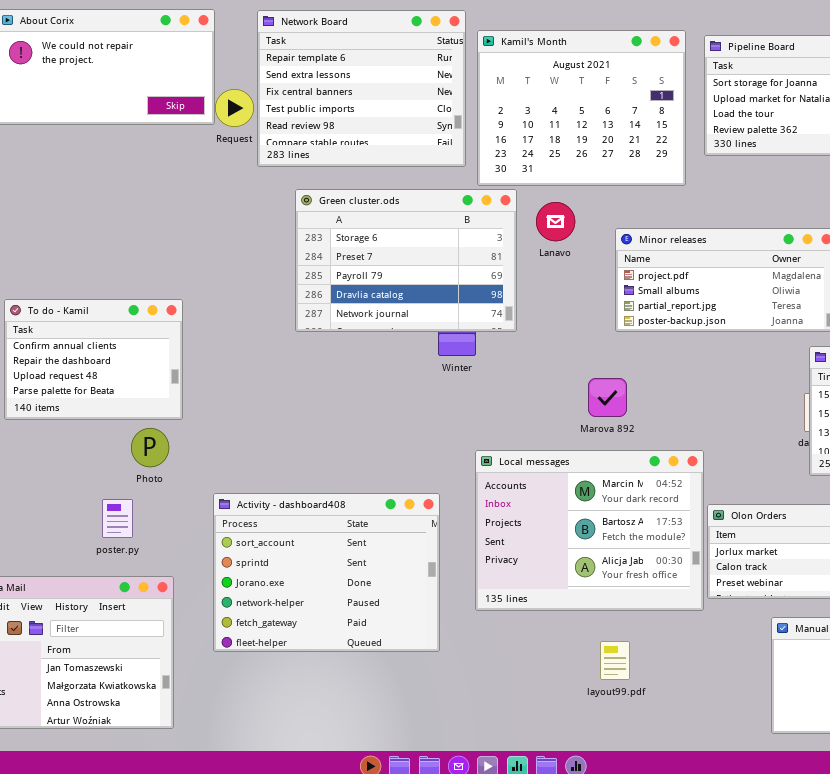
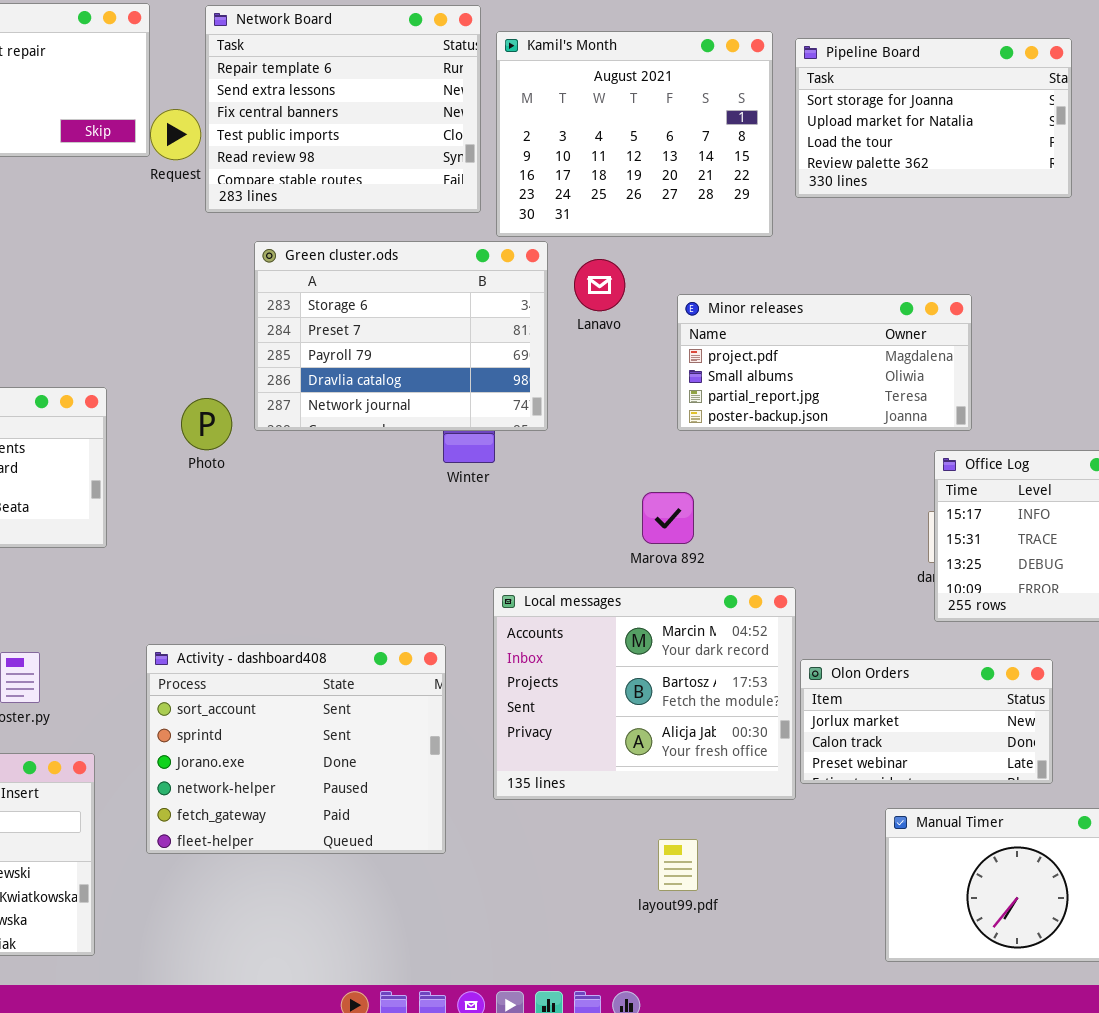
Photo: [131,428,169,467] -> [181,398,232,450], moved

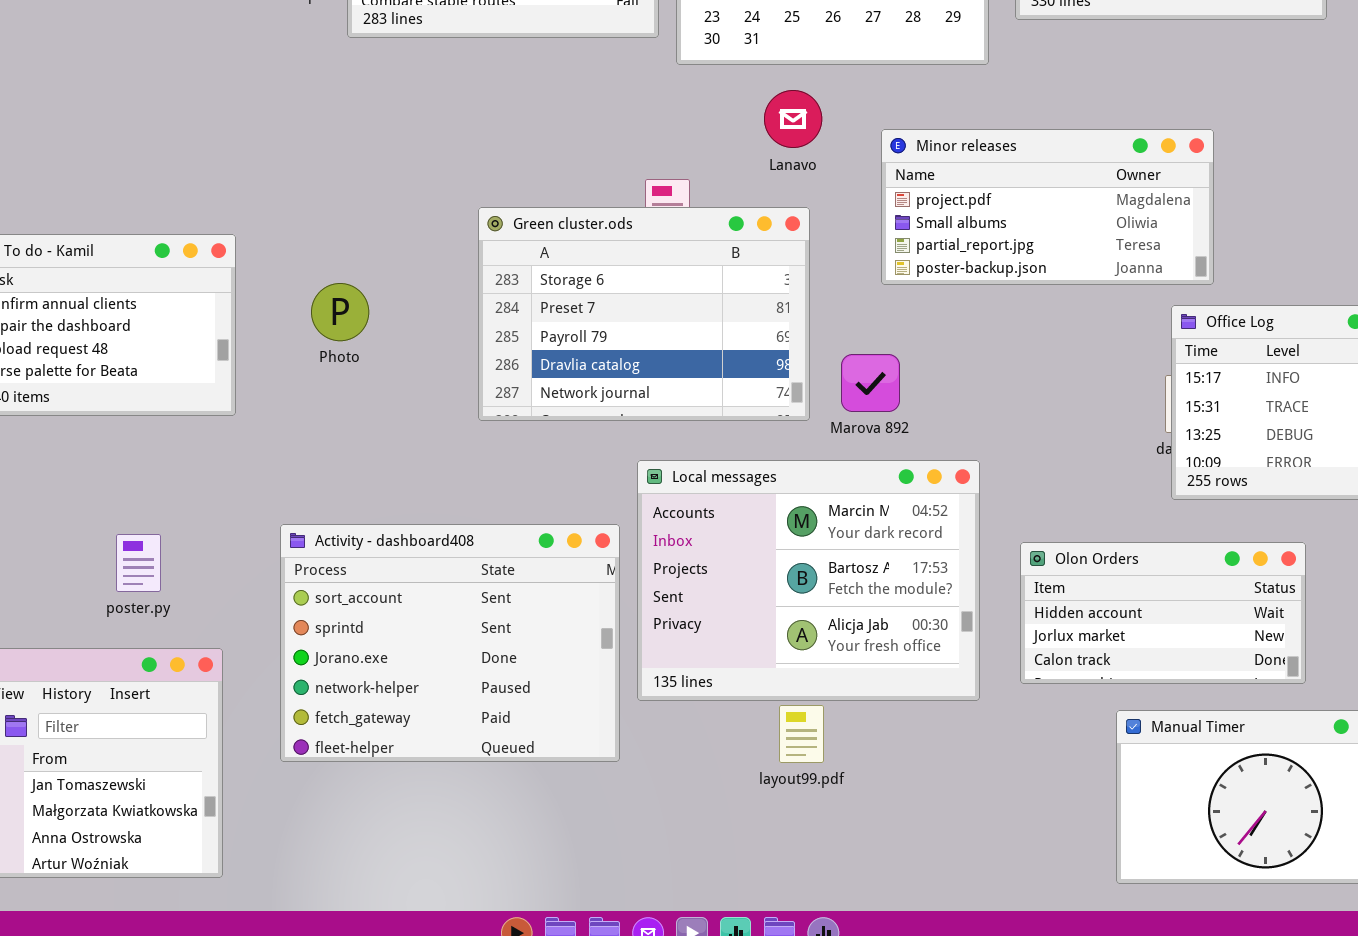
Green cluster.ods: [254,241,548,431] -> [478,207,810,421], moved
Photo: [181,398,232,450] -> [311,283,369,341], moved
Local messages: [493,587,796,800] -> [637,460,980,701], moved
Olon Orders: [800,659,1053,784] -> [1020,542,1306,684], scrolled up 1 row
layout99.pdf: [658,839,698,891] -> [779,705,824,763], moved

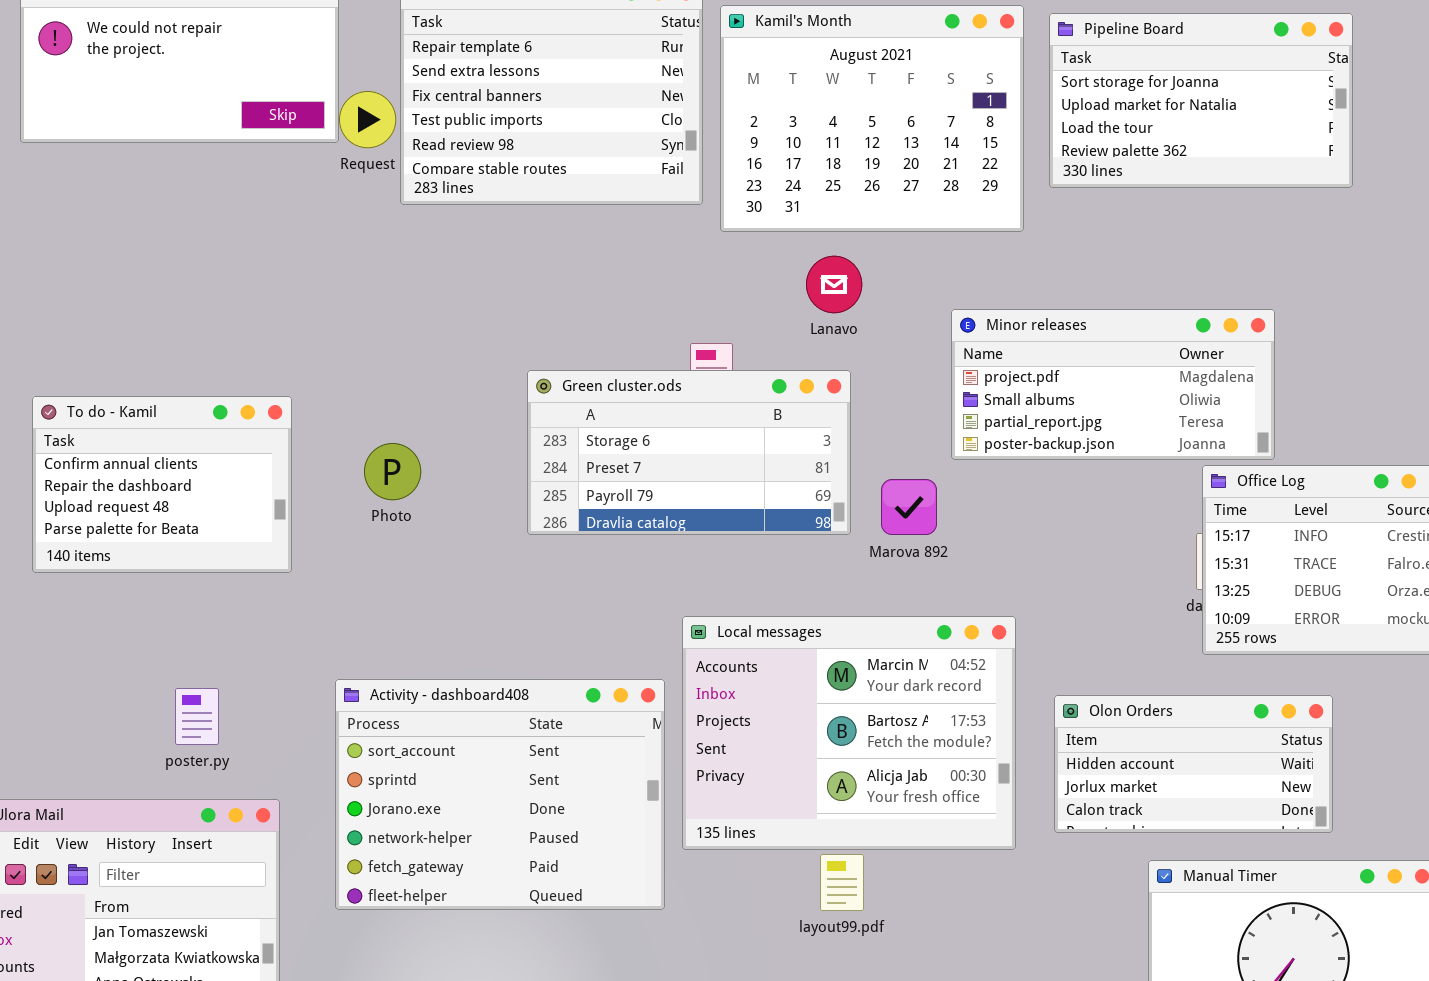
Minor releases: [881,129,1214,285] -> [951,309,1275,460], moved
Green cluster.ods: [478,207,810,421] -> [527,370,851,535], resized
Marova 892: [841,354,900,412] -> [881,479,937,535], moved

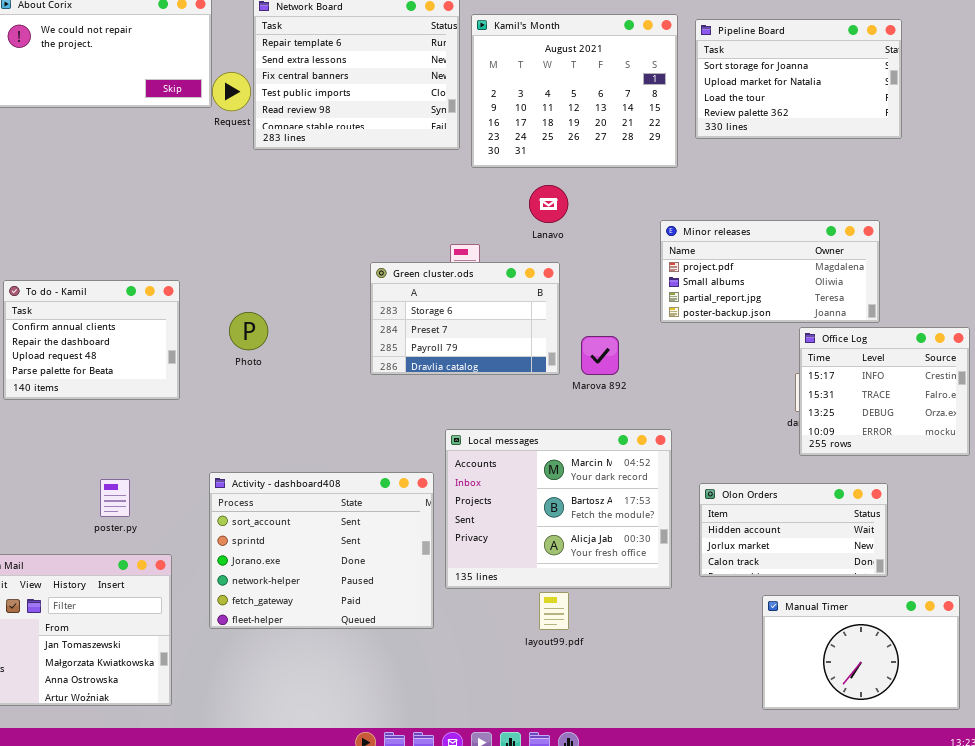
Minor releases: [951,309,1275,460] -> [660,220,880,323], moved
Green cluster.ods: [527,370,851,535] -> [370,262,560,375], resized

